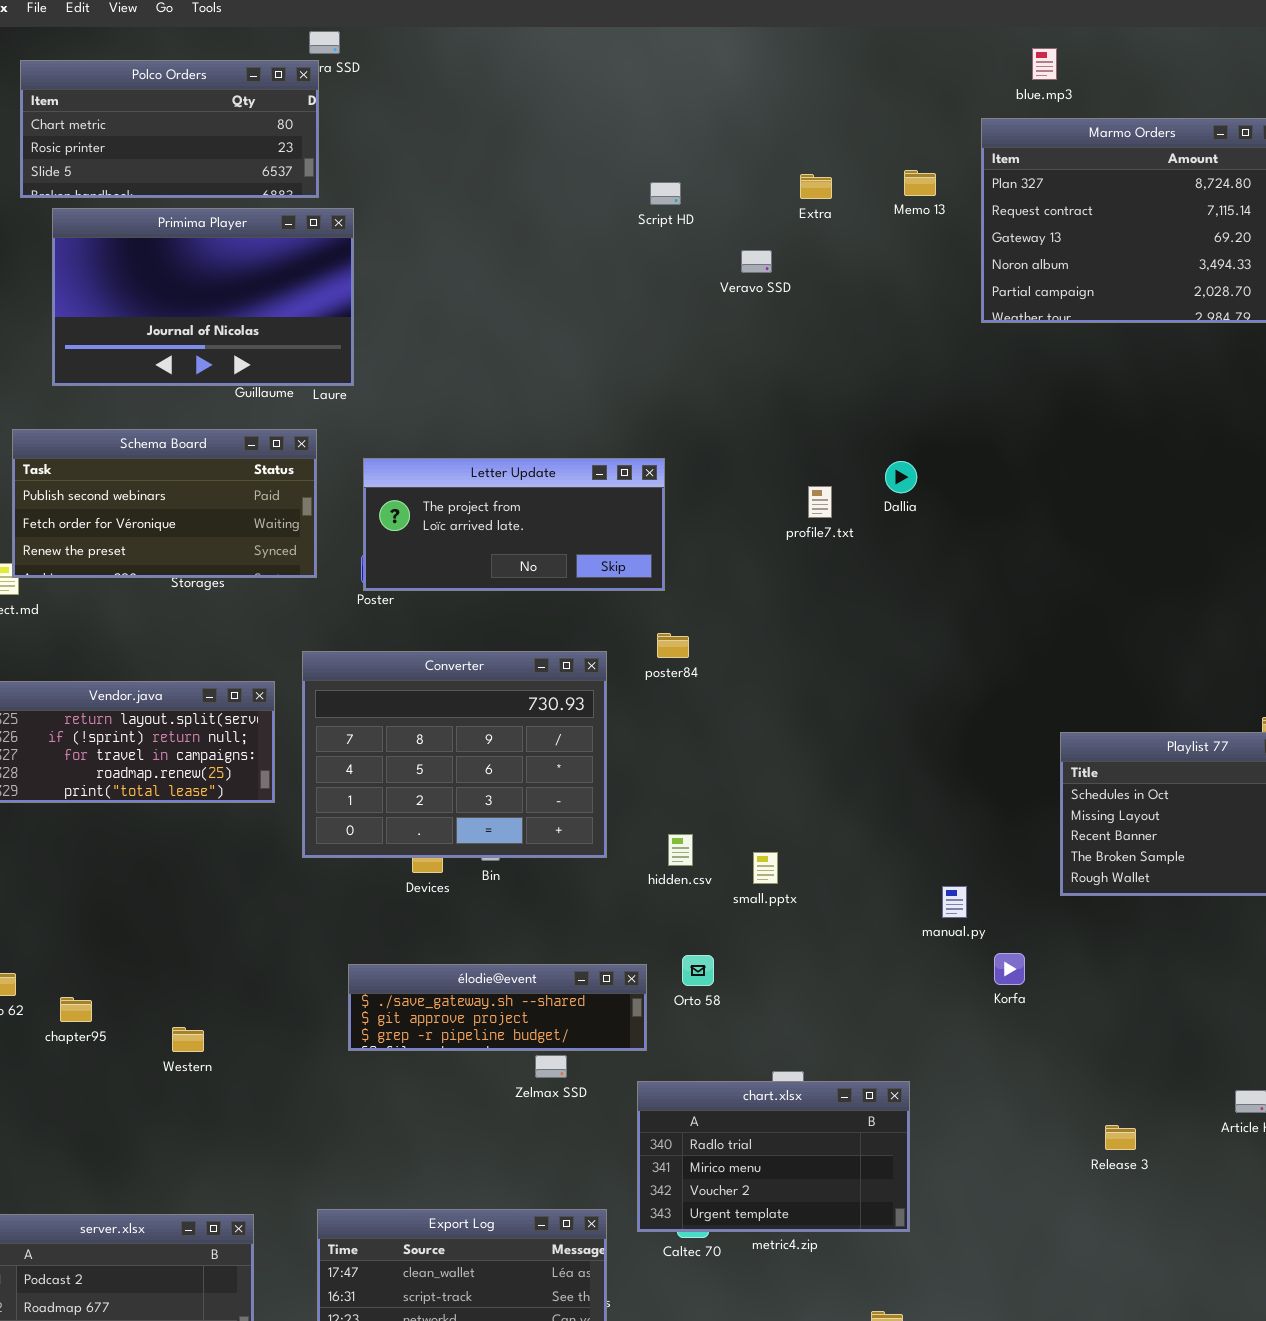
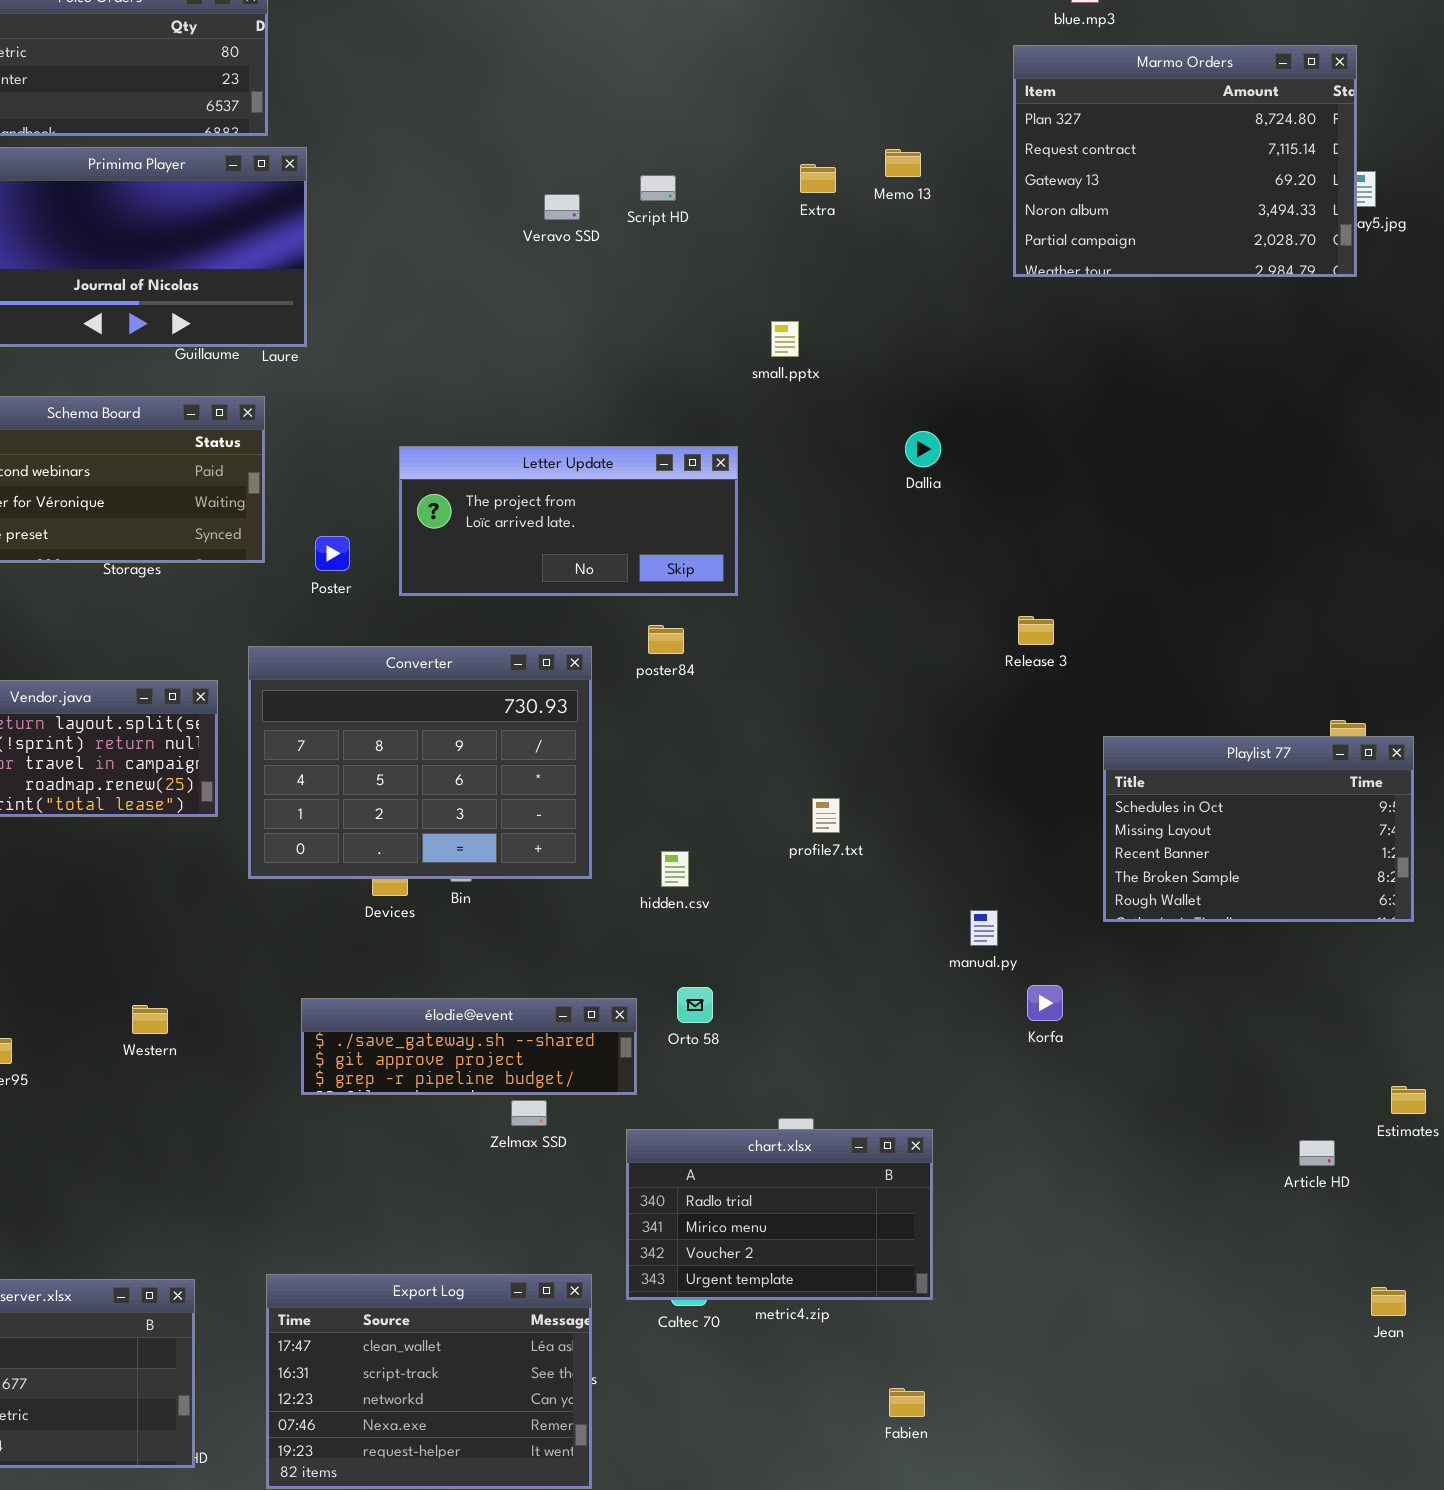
Memo 13: [904,170,936,196] -> [885,149,921,177], moved
Extra: [800,174,832,199] -> [800,164,836,193], moved
Script HD: [650,182,681,205] -> [640,175,676,201], moved
Veravo SSD: [741,250,772,273] -> [544,194,580,220], moved
Letter Update: [363,458,665,591] -> [399,446,738,596], moved
profile7.txt: [808,486,832,518] -> [812,798,840,833], moved
small.pptx: [753,852,778,884] -> [771,321,799,357], moved
Western: [172,1027,204,1052] -> [132,1005,168,1034], moved
Release 3: [1105,1125,1136,1150] -> [1018,616,1054,645], moved

